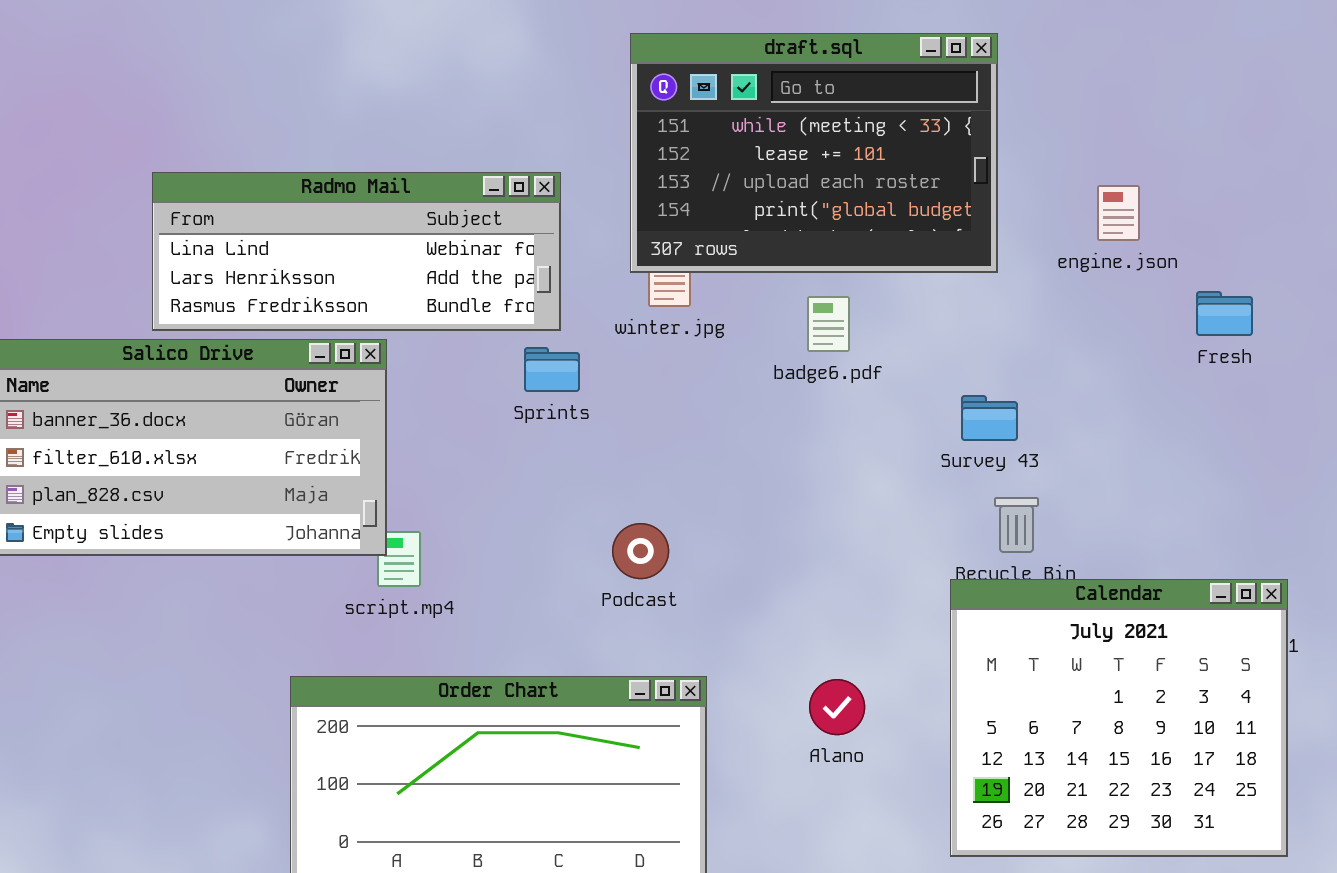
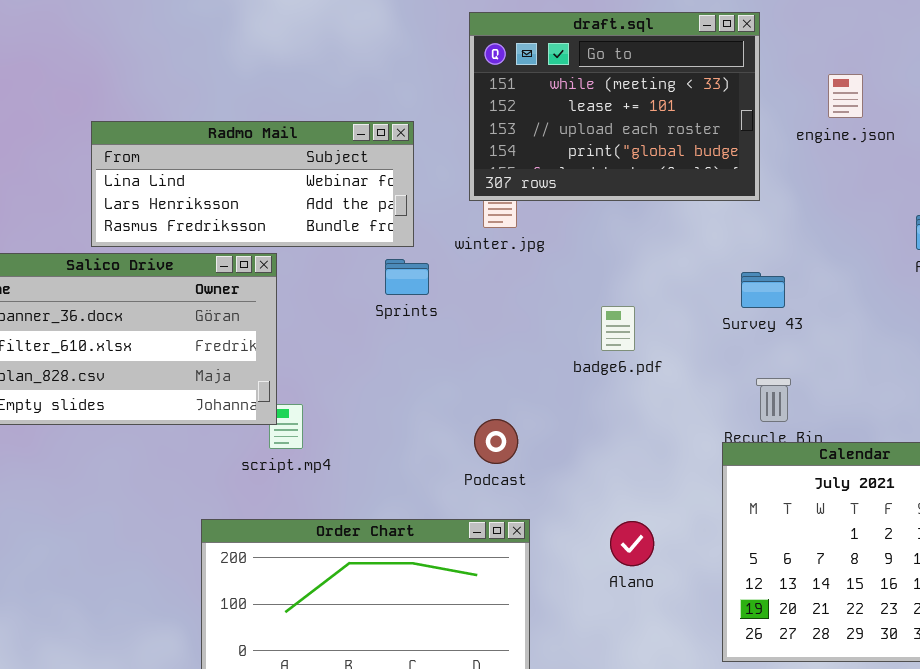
engine.json: [1097,185,1140,241] -> [828,74,863,118], moved
badge6.pdf: [807,296,850,352] -> [601,306,635,351], moved
Survey 43: [961,395,1018,441] -> [741,272,785,308], moved
Podcast: [612,523,669,579] -> [474,419,518,464], moved

